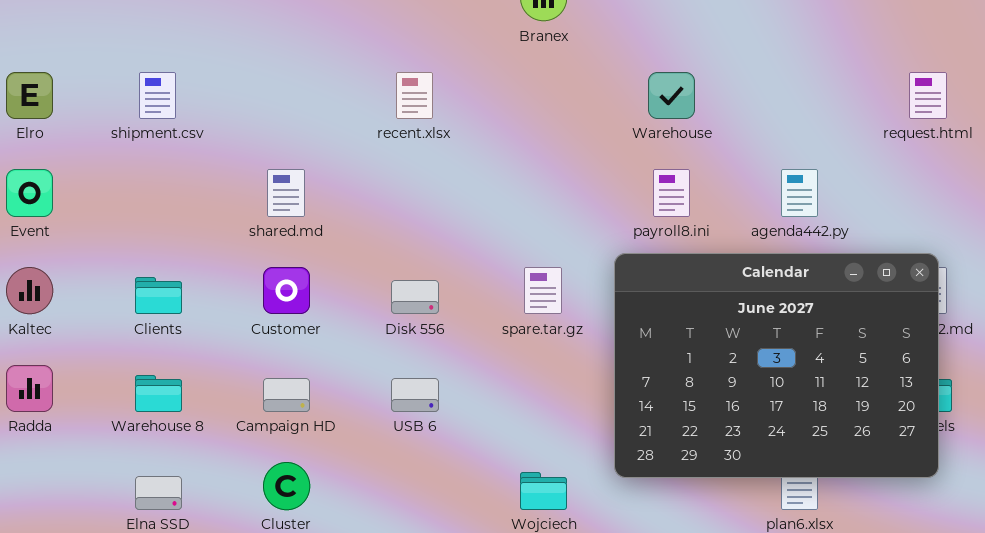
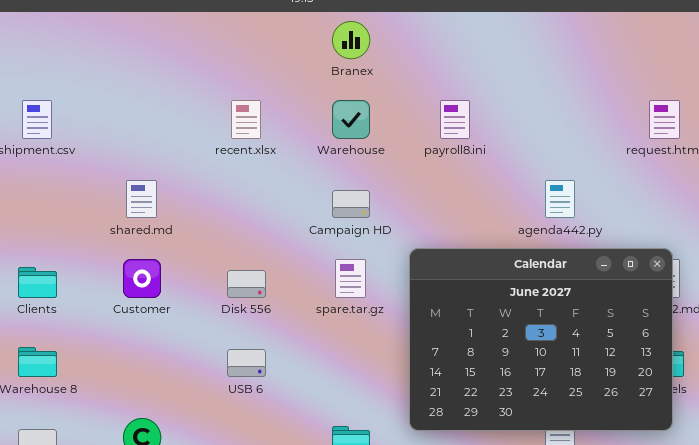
Warehouse: [648,72,695,119] -> [332,100,370,139], moved
payroll8.ini: [653,169,690,217] -> [440,100,470,139], moved
Campaign HD: [263,378,310,412] -> [332,190,370,218], moved

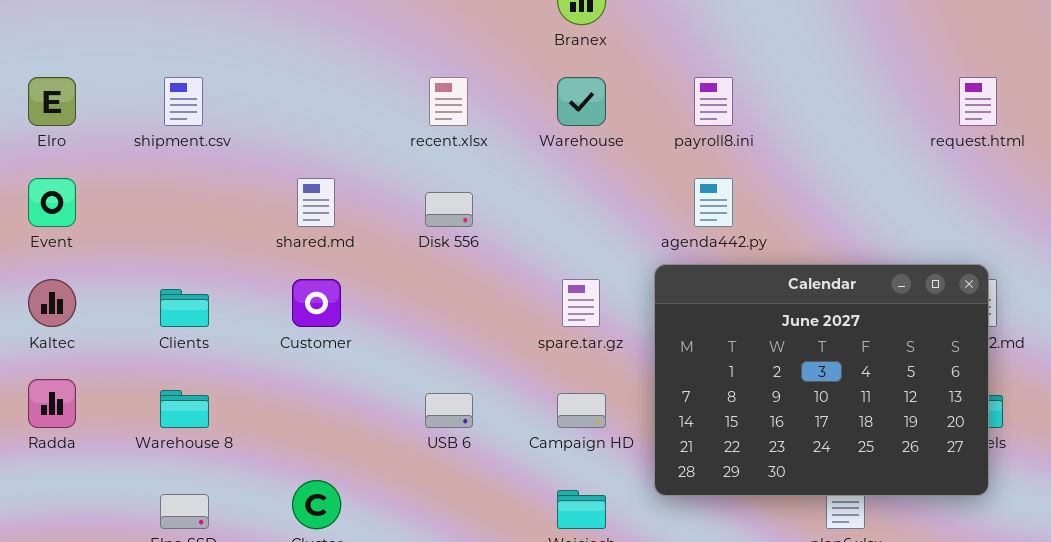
agenda442.py: [545,180,575,218] -> [694,178,733,227], moved
Campaign HD: [332,190,370,218] -> [557,393,606,428], moved
Disk 556: [227,270,266,298] -> [425,192,473,227], moved

